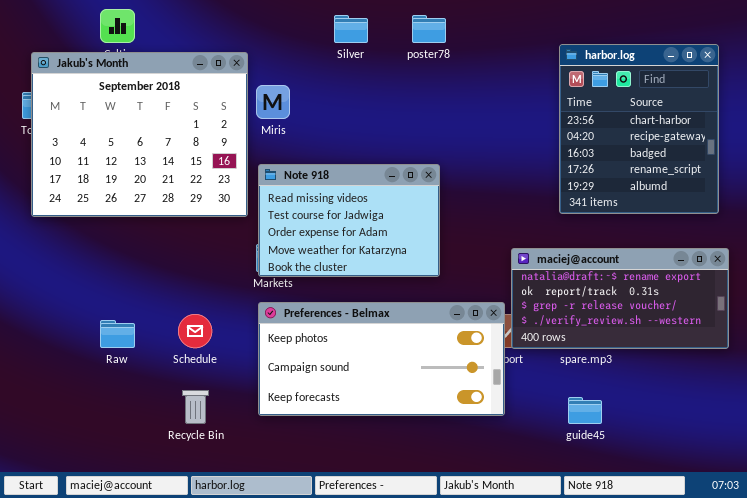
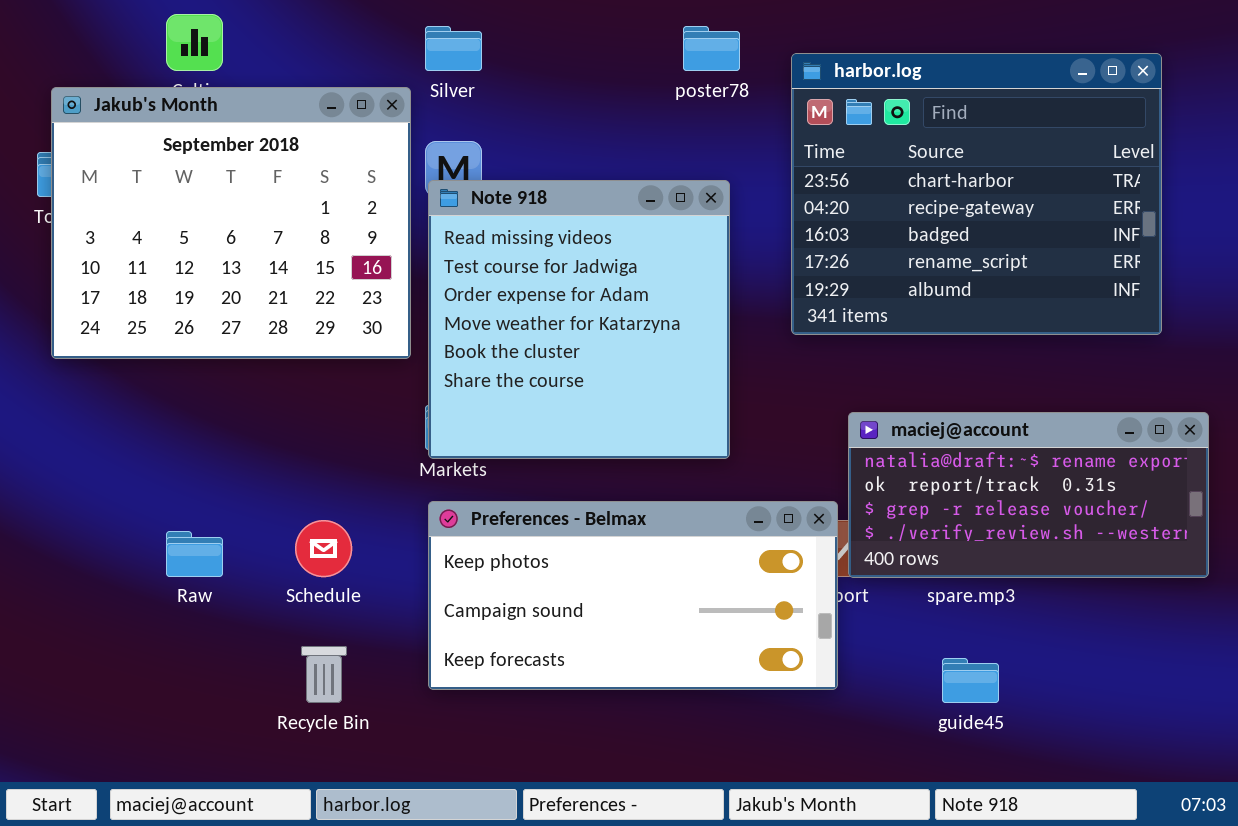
Silver: [334,15,368,43] -> [425,26,482,71], moved
harbor.log: [559,44,719,214] -> [791,53,1162,335], moved, resized
Note 918: [258,164,440,277] -> [428,180,730,459], resized

